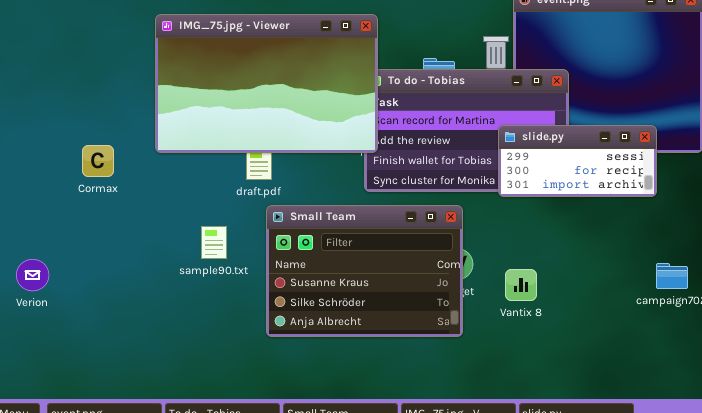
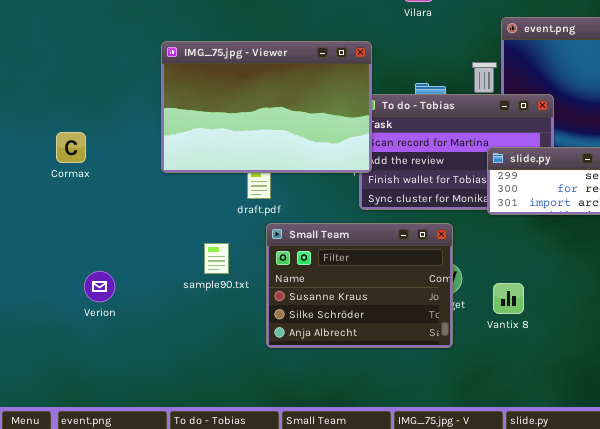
Cormax: [82,145,114,177] -> [56,132,86,163], moved
Verion: [16,259,49,291] -> [84,271,115,302], moved

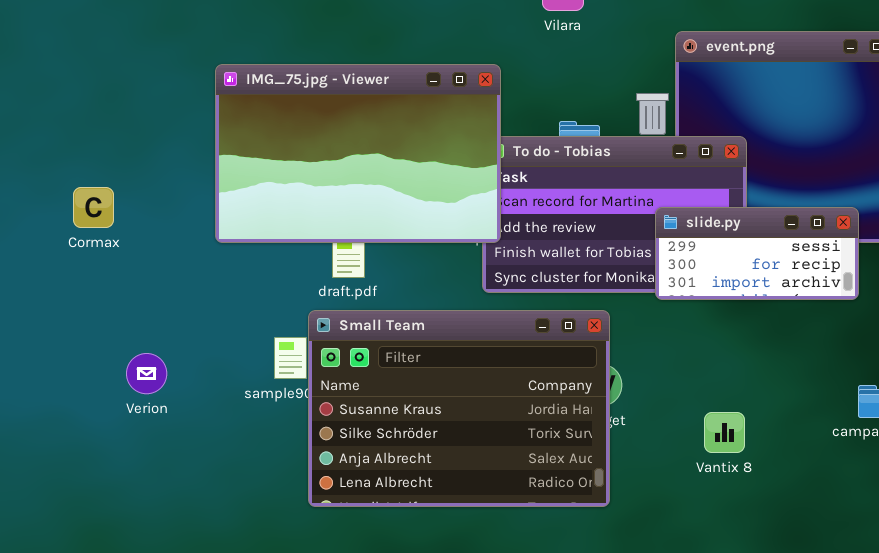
Small Team: [266,223,453,348] -> [308,310,610,507], resized
Verion: [84,271,115,302] -> [126,353,167,394], moved
Vantix 8: [493,283,524,314] -> [704,412,745,453], moved

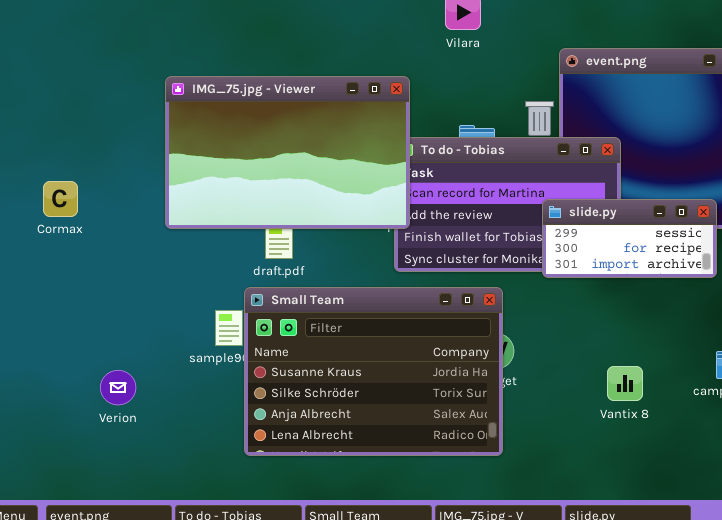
Verion: [126,353,167,394] -> [100,370,136,405], moved
Vantix 8: [704,412,745,453] -> [607,366,643,401], moved

